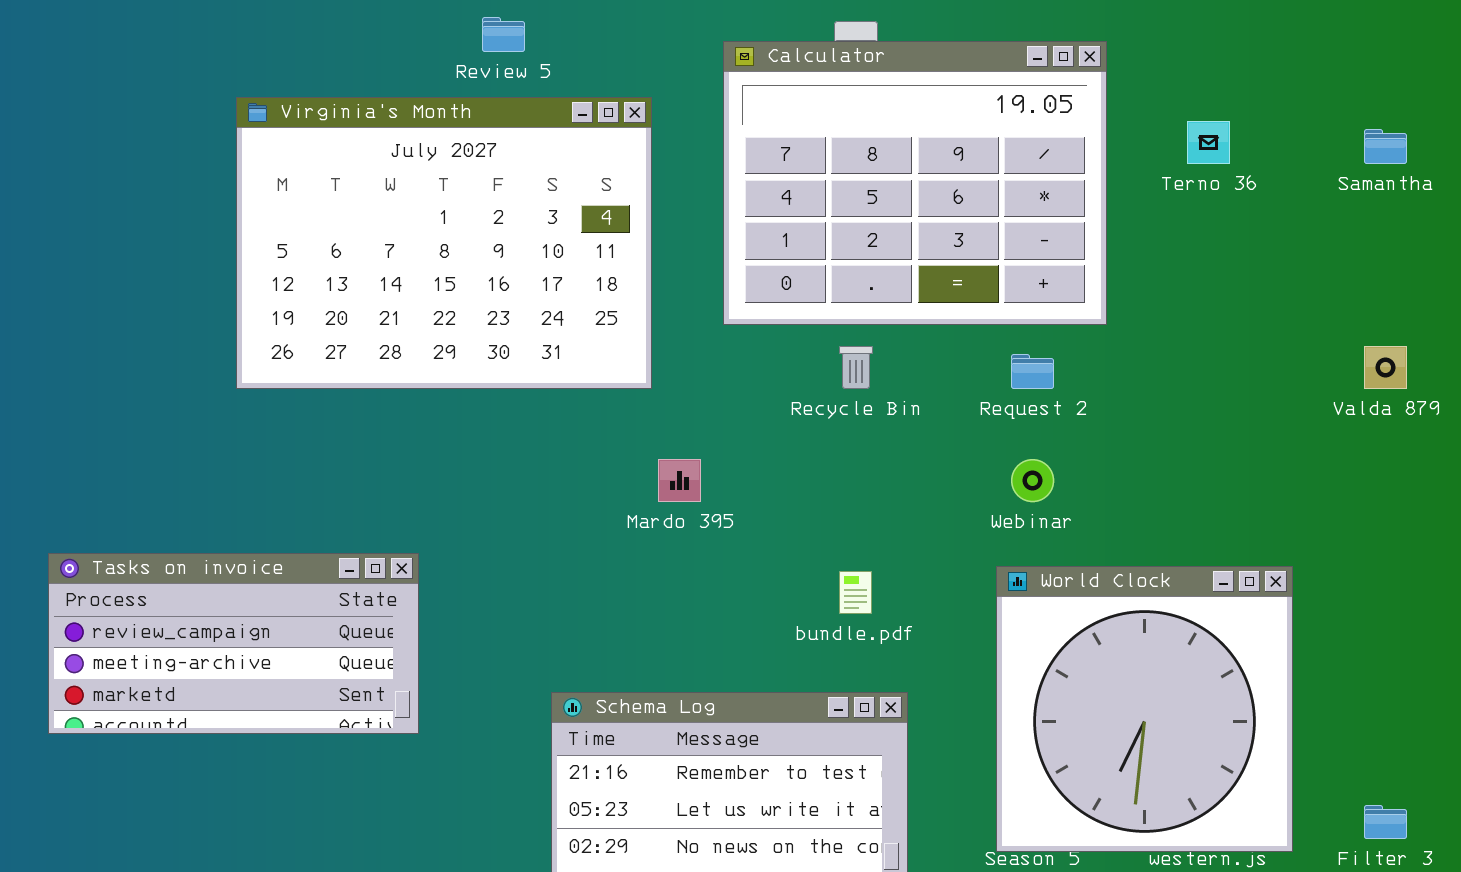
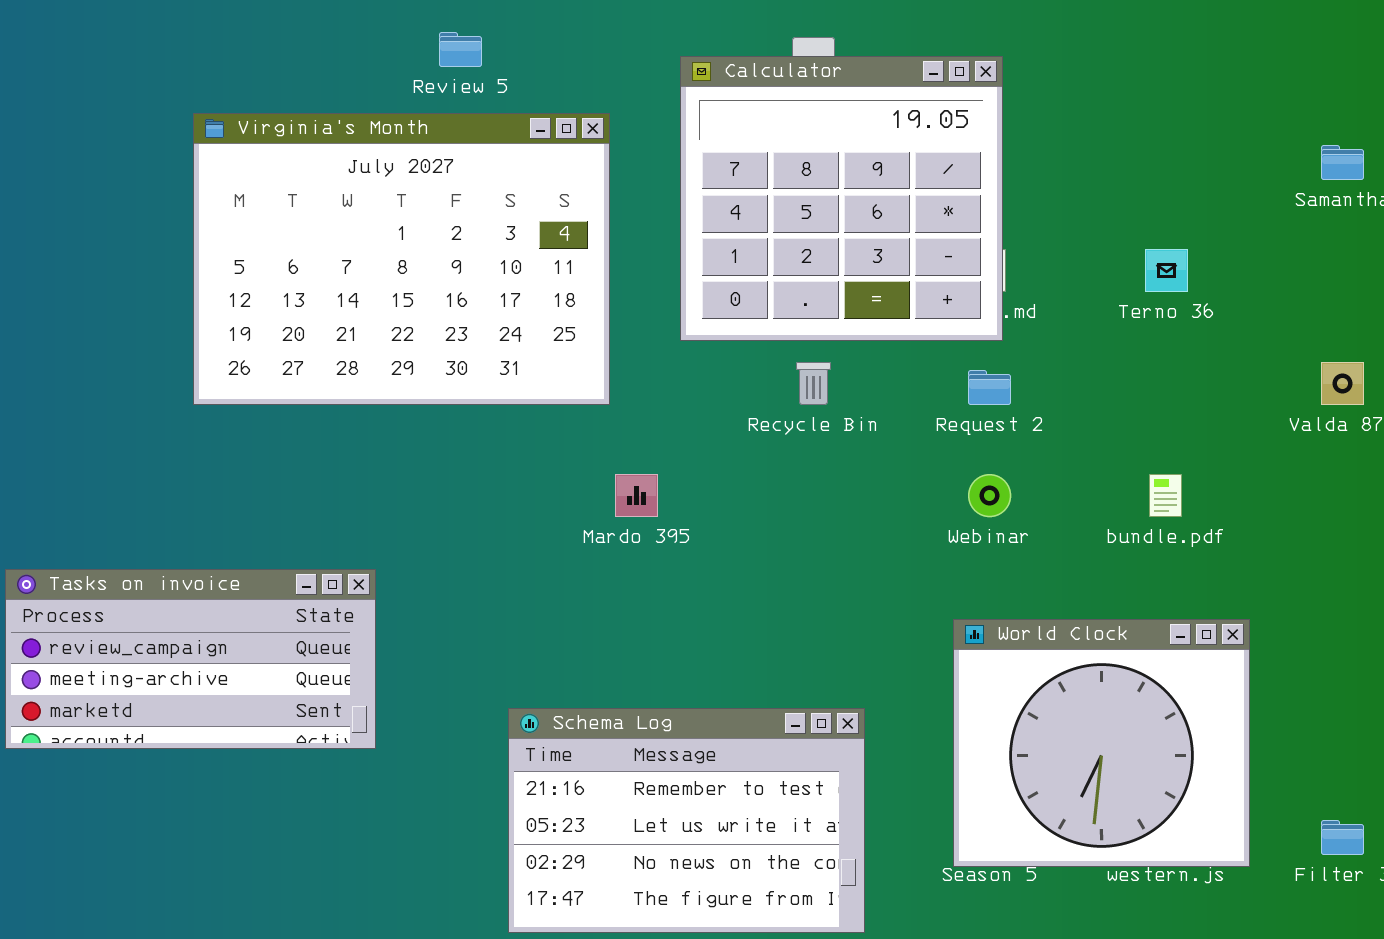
Calculator: [723,41,1107,325] -> [680,56,1003,341], resized
Terno 36: [1187,121,1230,164] -> [1145,249,1188,292], moved
World Clock: [996,566,1293,852] -> [953,619,1250,867], resized
bundle.pdf: [839,571,872,614] -> [1149,474,1182,517], moved

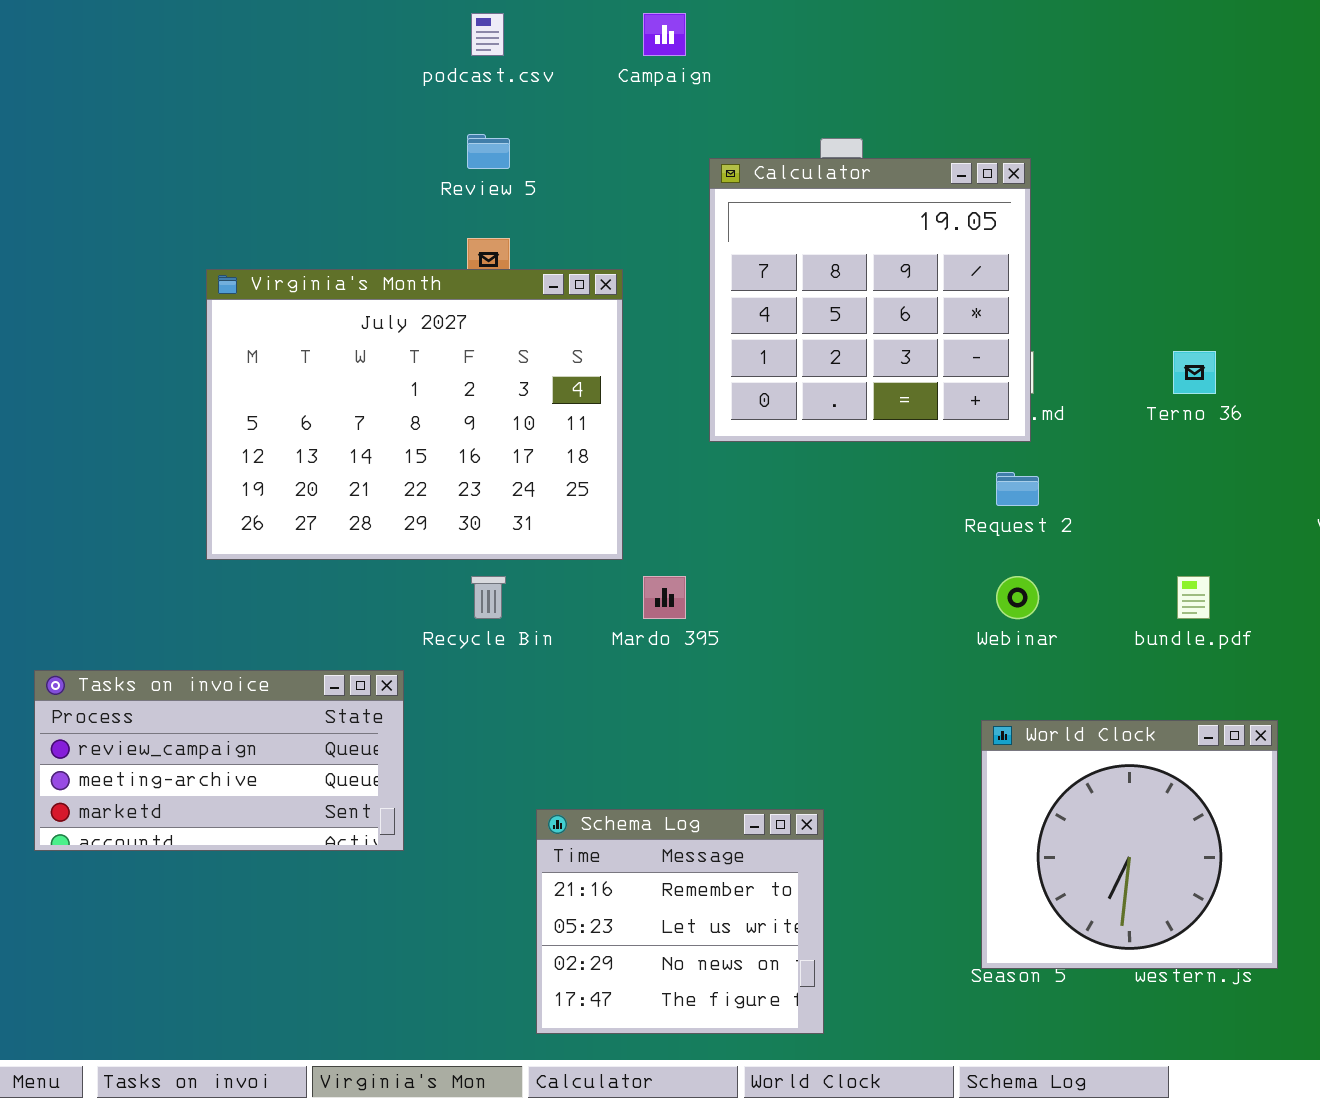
Virginia's Month: [193,113,610,405] -> [206,269,623,560], moved
Recycle Bin: [796,362,831,405] -> [471,576,506,619], moved
Schema Log: [508,708,865,933] -> [536,809,824,1034], resized

